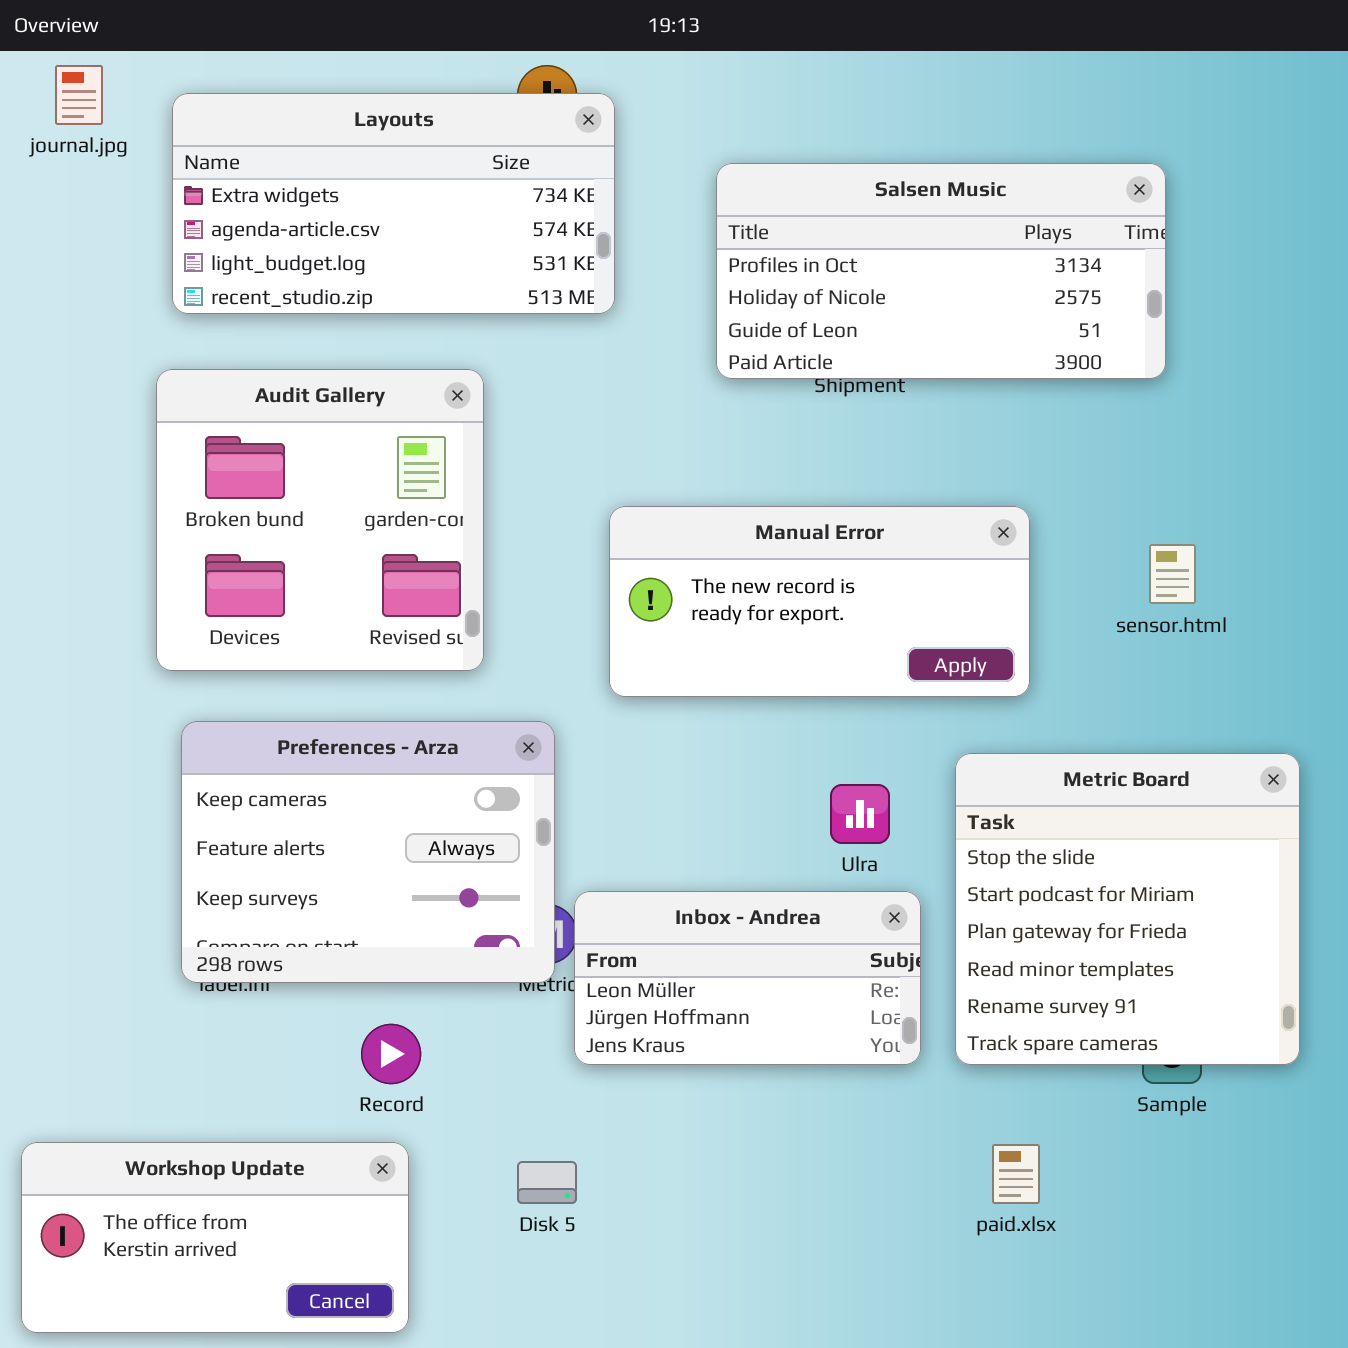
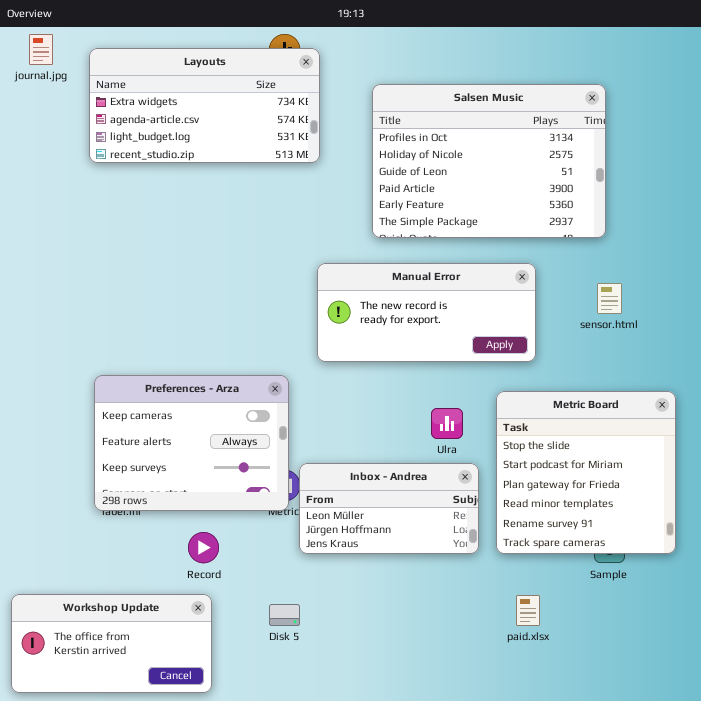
Salsen Music: [716,163,1166,379] -> [372,84,606,238], resized
Audit Gallery: [156,369,484,671] -> none, closed

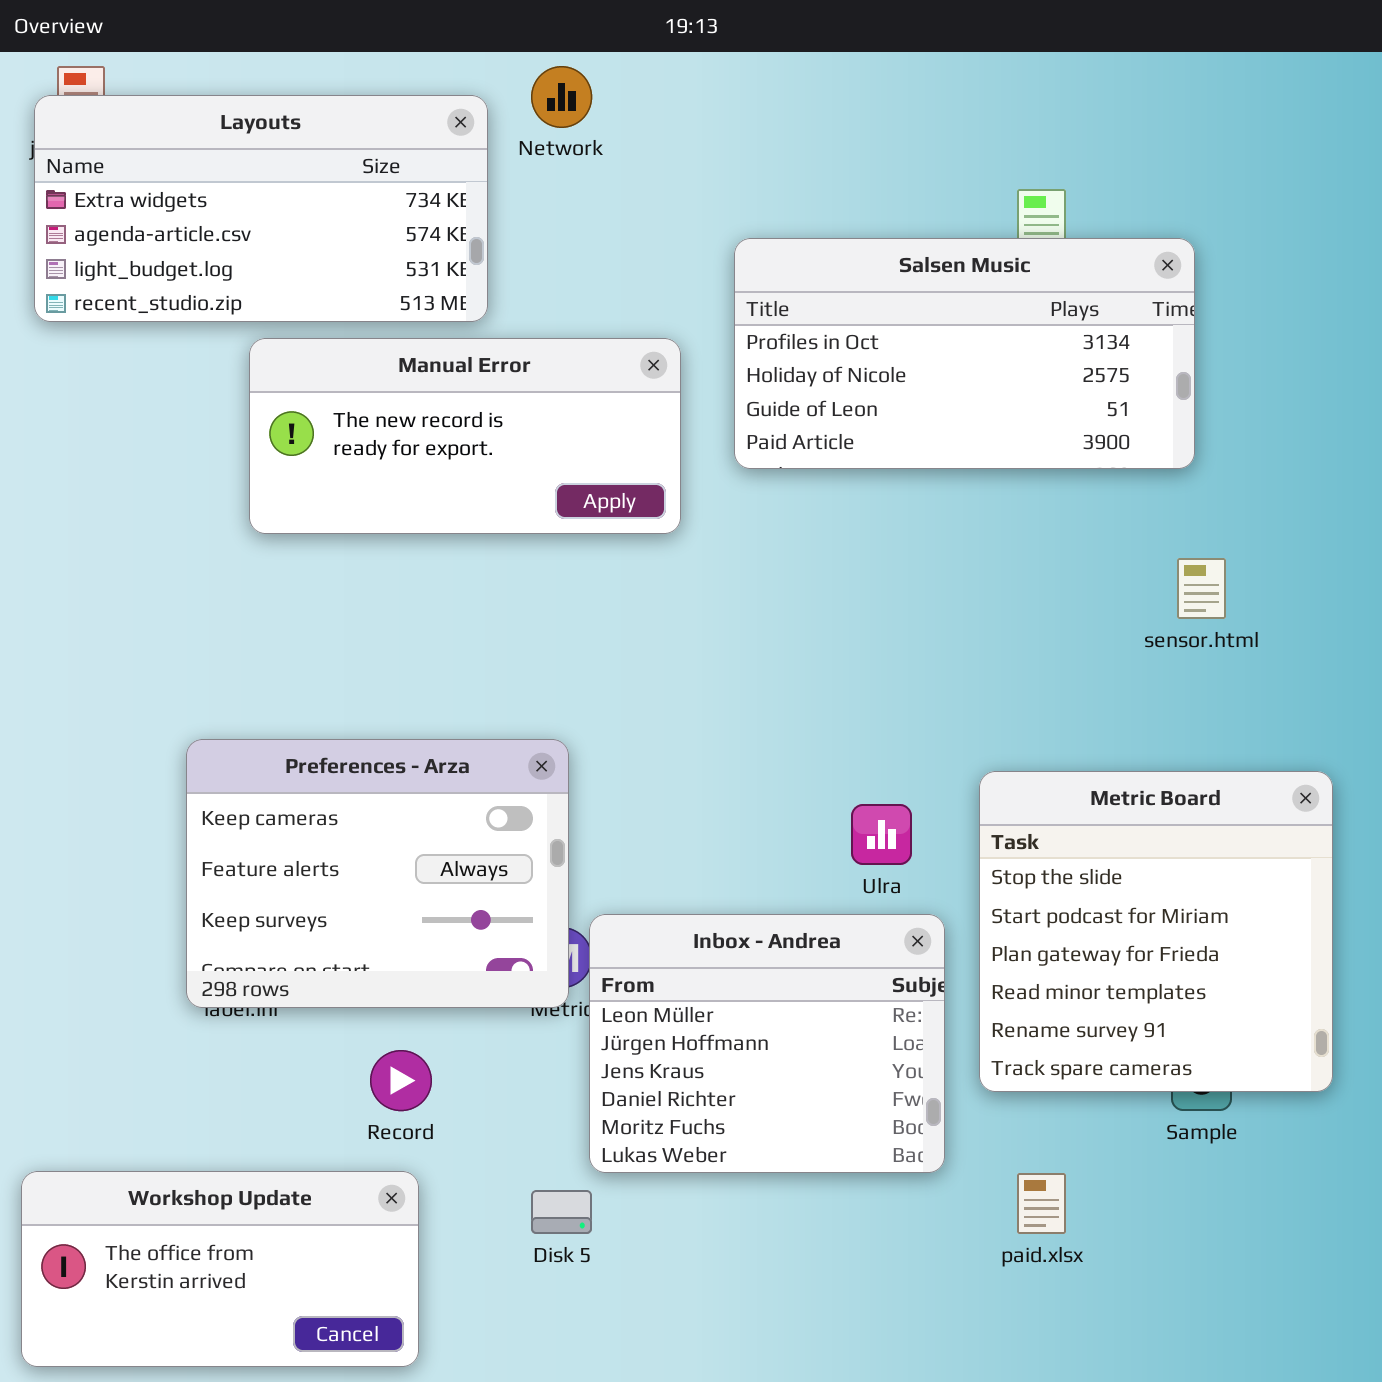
Layouts: [89,48,320,163] -> [34,95,488,322], moved
Salsen Music: [372,84,606,238] -> [734,238,1195,469], resized
Manual Error: [317,263,536,362] -> [249,338,681,534], moved
Inbox - Andrea: [299,463,479,554] -> [589,914,945,1173], resized

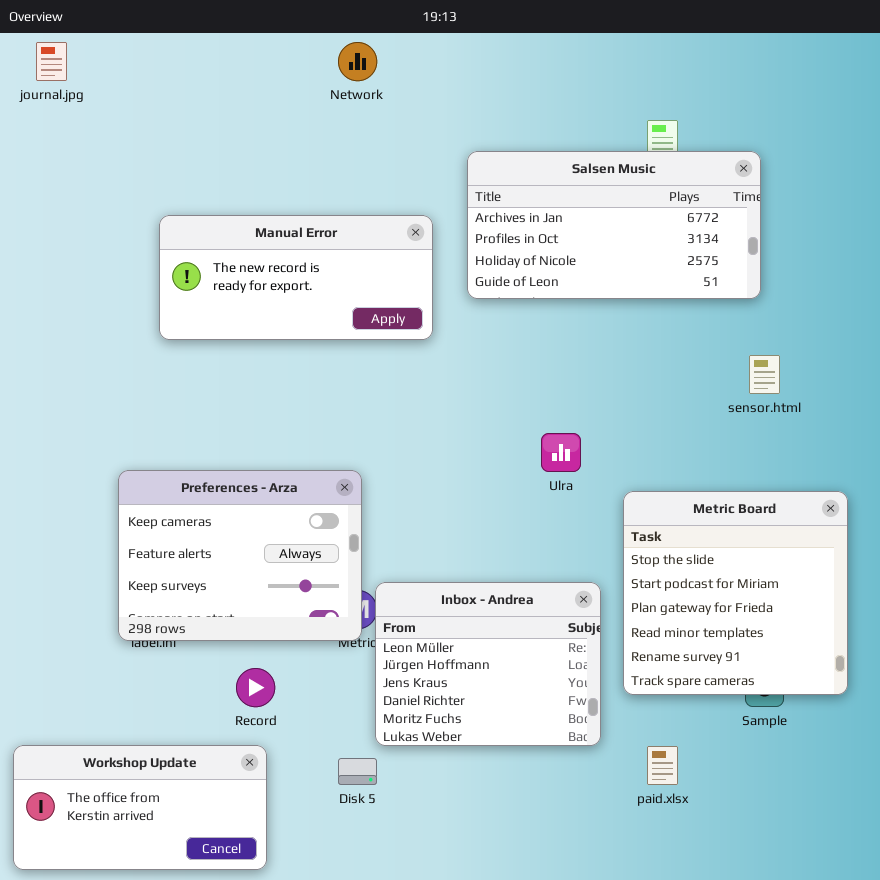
Layouts: [34,95,488,322] -> none, closed
Salsen Music: [734,238,1195,469] -> [467,151,761,299], scrolled up 1 row
Ulra: [851,804,912,865] -> [541,433,581,472], moved

